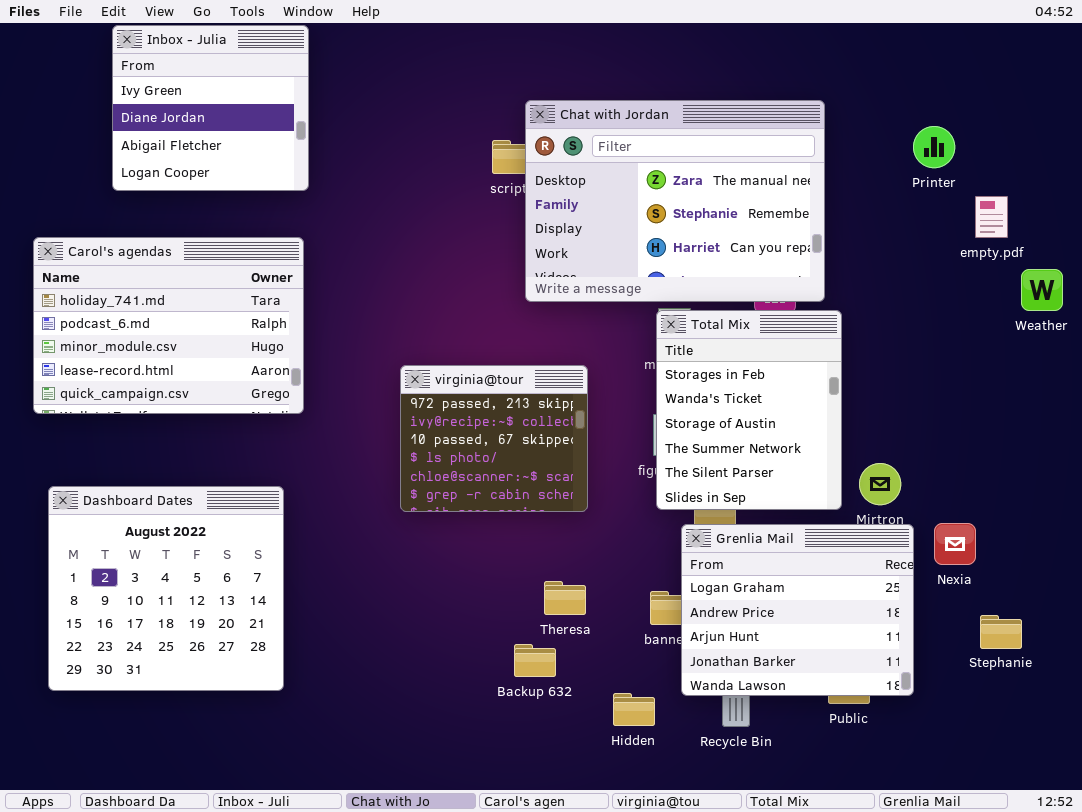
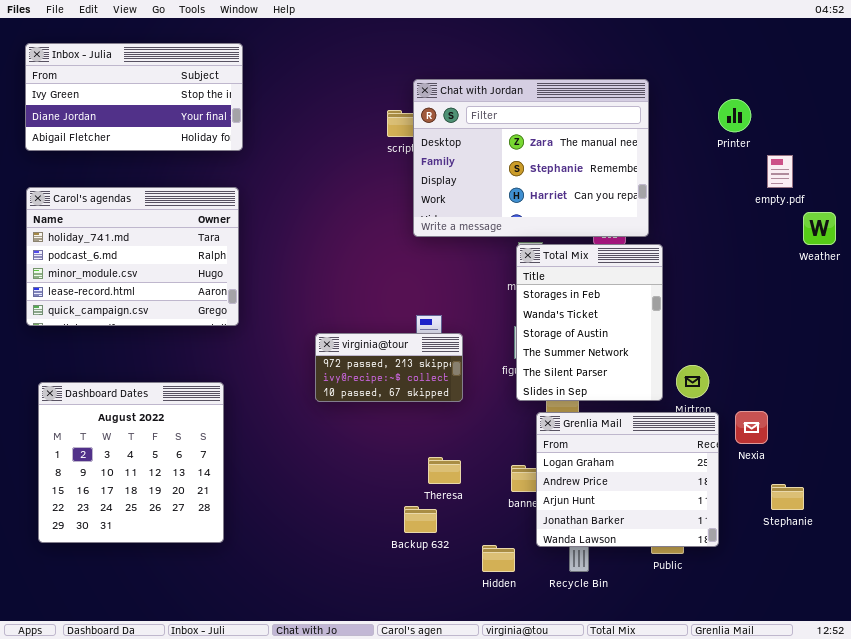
Inbox - Julia: [112,25,309,191] -> [25,43,243,151], resized
virginia@tour: [400,365,588,512] -> [315,333,463,402], resized

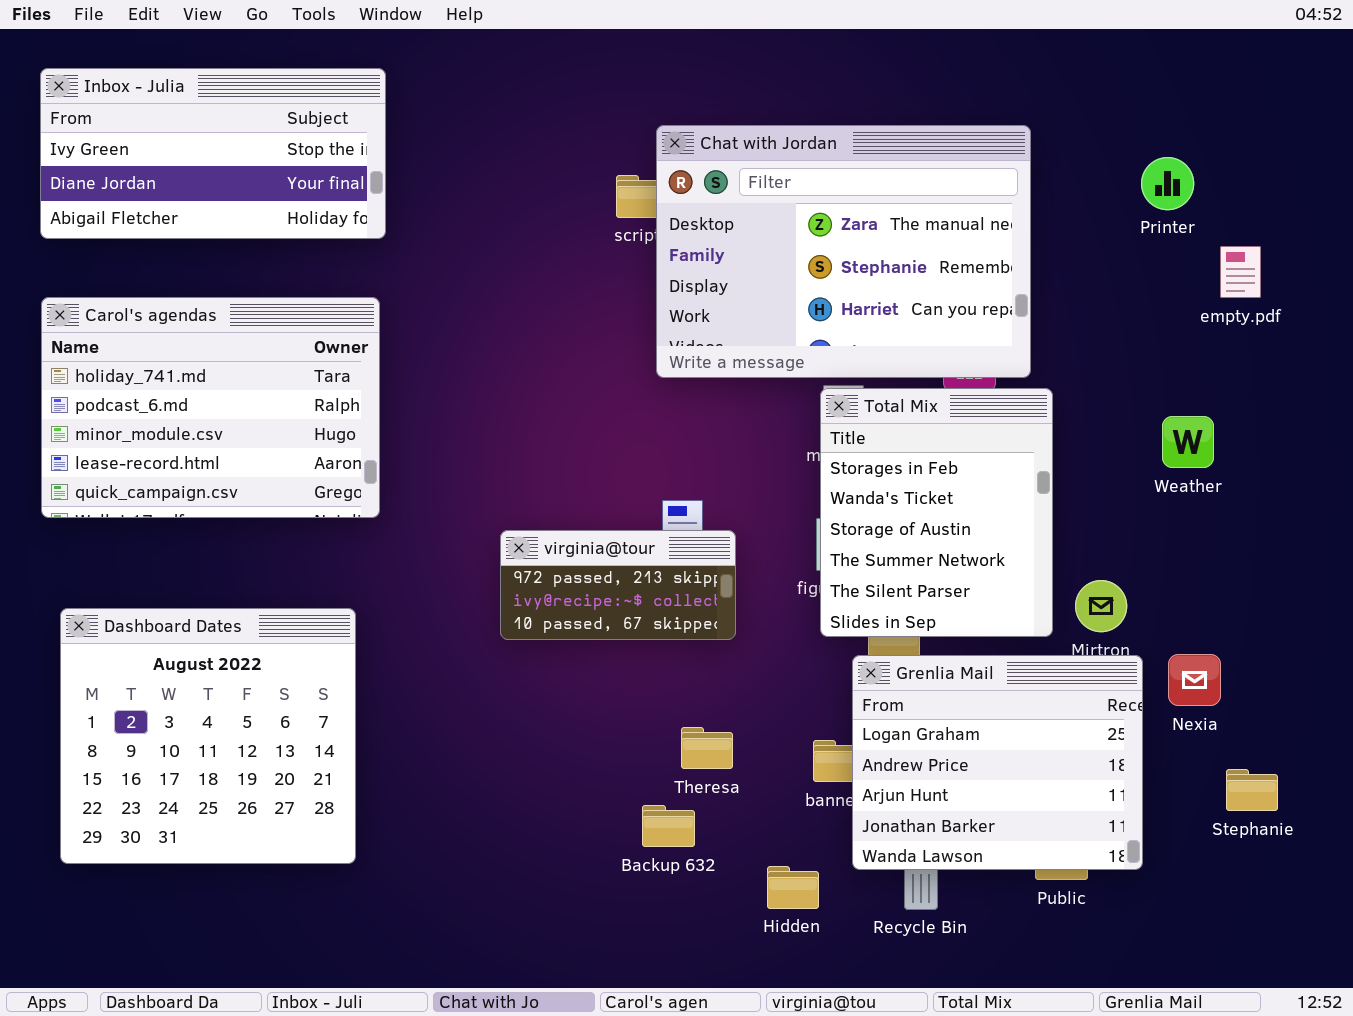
Weather: [803,212,836,245] -> [1162,416,1214,468], moved

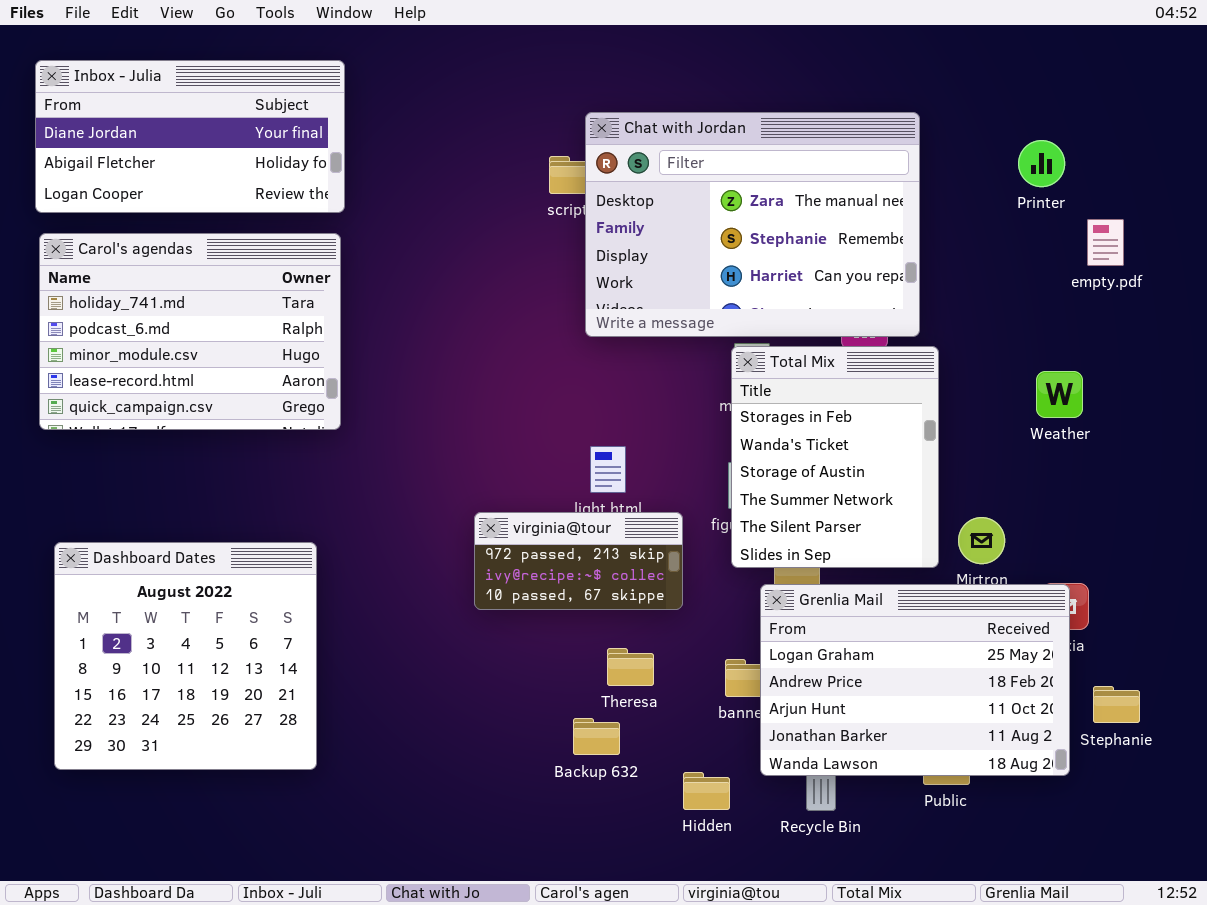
Inbox - Julia: [40,68,386,239] -> [35,60,345,213], scrolled down 1 row
Carol's agendas: [41,297,380,518] -> [39,233,341,430], moved
virginia@tour: [500,530,736,640] -> [474,512,683,610], moved
Grenlia Mail: [852,655,1143,870] -> [760,584,1070,776], resized

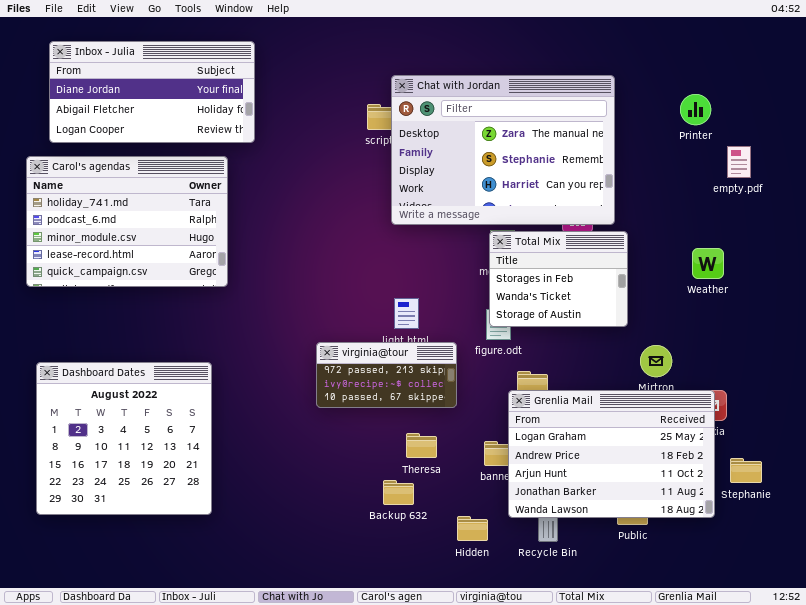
Inbox - Julia: [35,60,345,213] -> [49,41,255,143], moved
Total Mix: [731,346,939,568] -> [489,231,628,327], resized

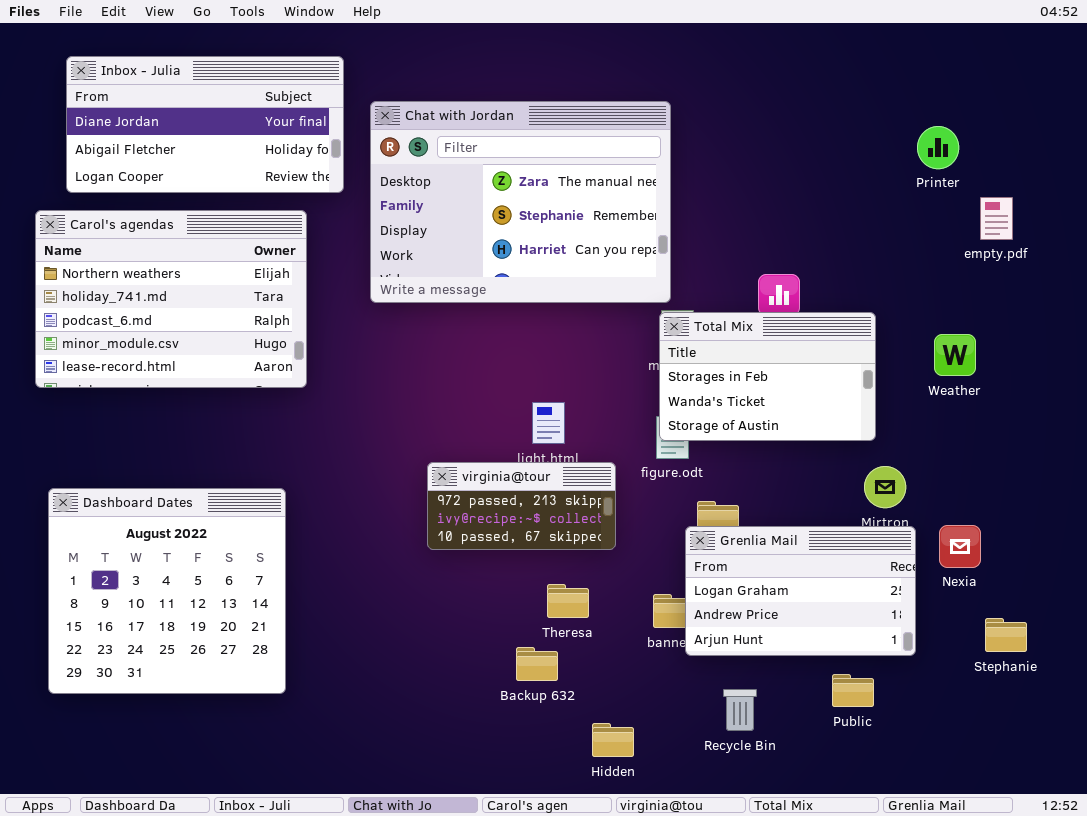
Chat with Jordan: [391,75,615,225] -> [370,101,671,303], moved
Carol's agendas: [26,156,228,287] -> [35,210,307,388], scrolled up 1 row
Total Mix: [489,231,628,327] -> [659,312,876,441], resized
Grenlia Mail: [508,390,715,518] -> [685,526,916,656], resized
Hidden: [457,516,488,541] -> [592,723,634,757], moved

